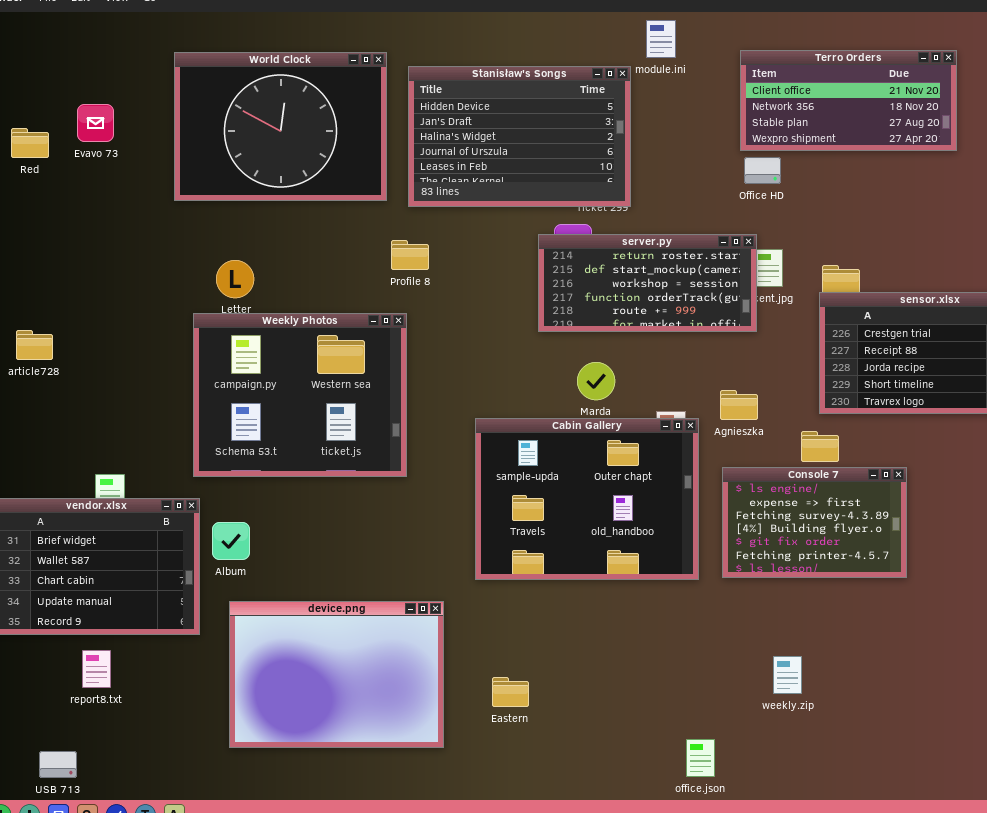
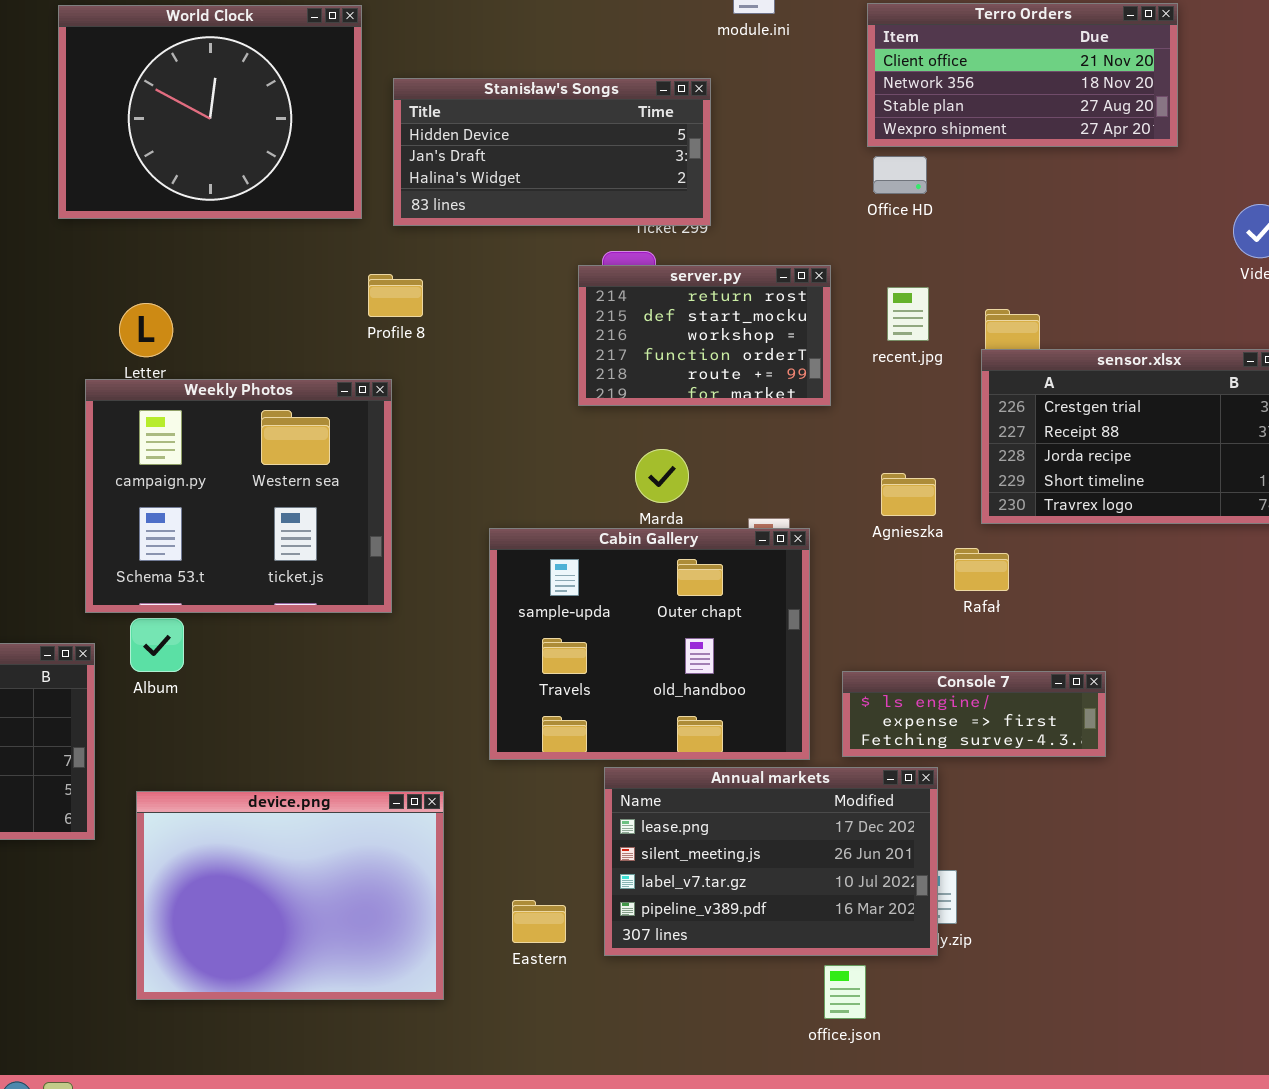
Stanisław's Songs: [408,66,631,207] -> [393,78,711,226], resized
server.py: [538,234,757,332] -> [578,265,831,406], resized
Agnieszka: [720,390,758,420] -> [881,473,936,516], moved
Console 7: [722,467,907,578] -> [842,671,1106,757], resized
Album: [212,522,250,560] -> [130,618,184,672], moved
Annual markets: none -> [604,767,938,956], opened
office.json: [686,739,715,777] -> [824,965,866,1019], moved

